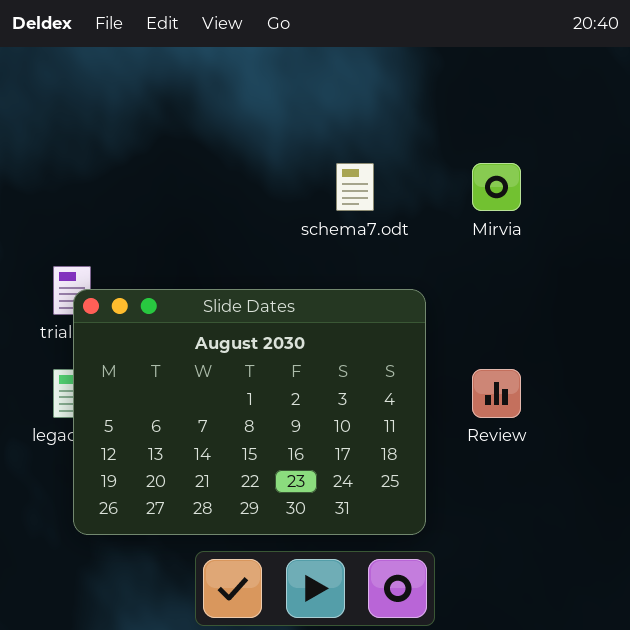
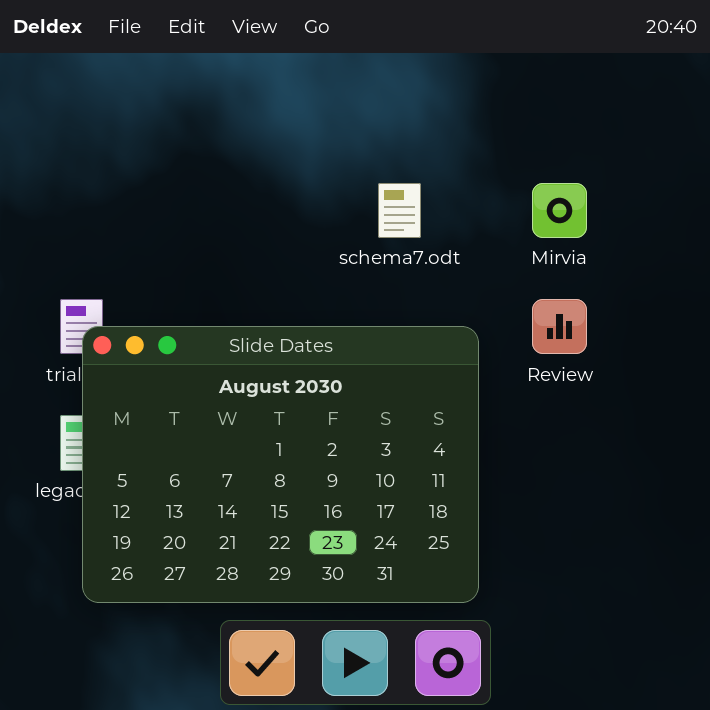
Review: [472,369,521,418] -> [532,299,587,354], moved

